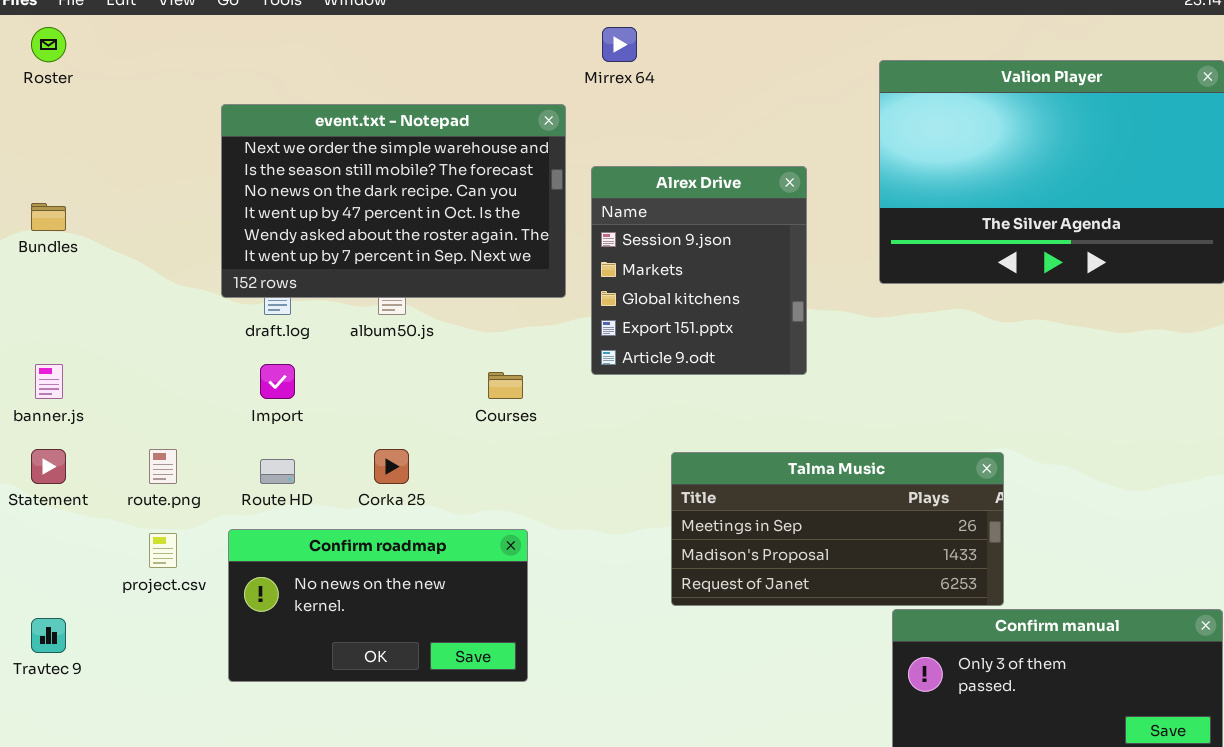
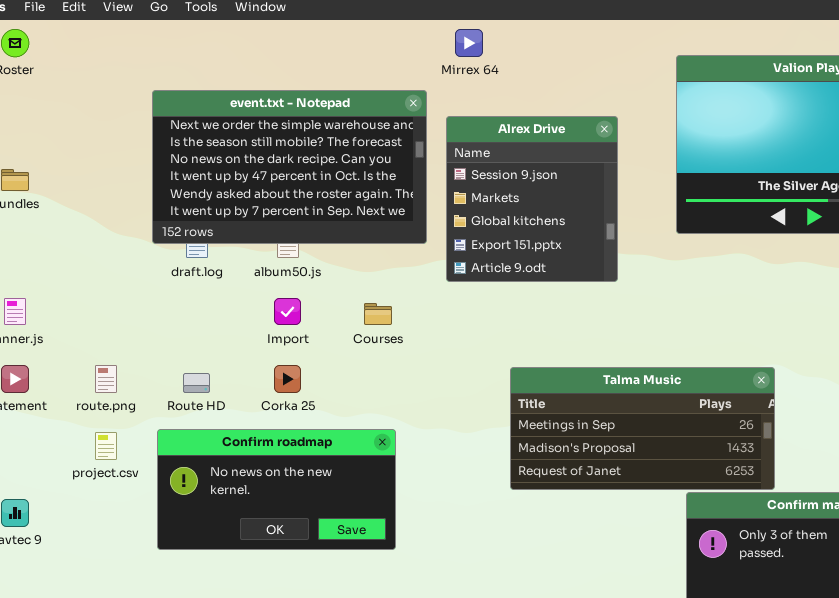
Alrex Drive: [591,166,807,375] -> [446,116,618,282], moved
Import: [260,364,295,399] -> [274,298,301,325], moved

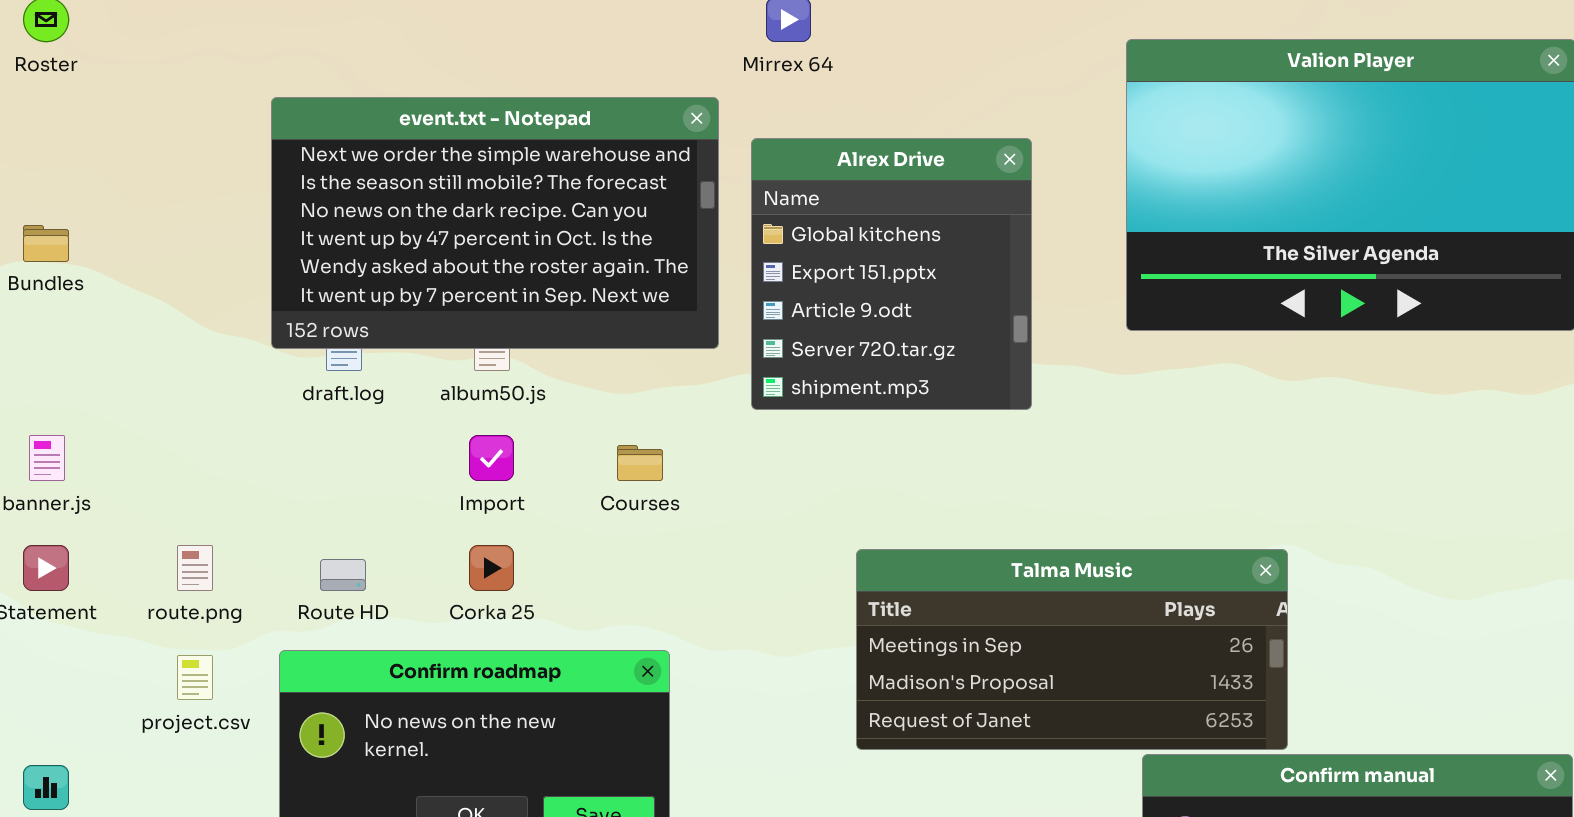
Alrex Drive: [446,116,618,282] -> [751,138,1032,410], scrolled down 2 rows

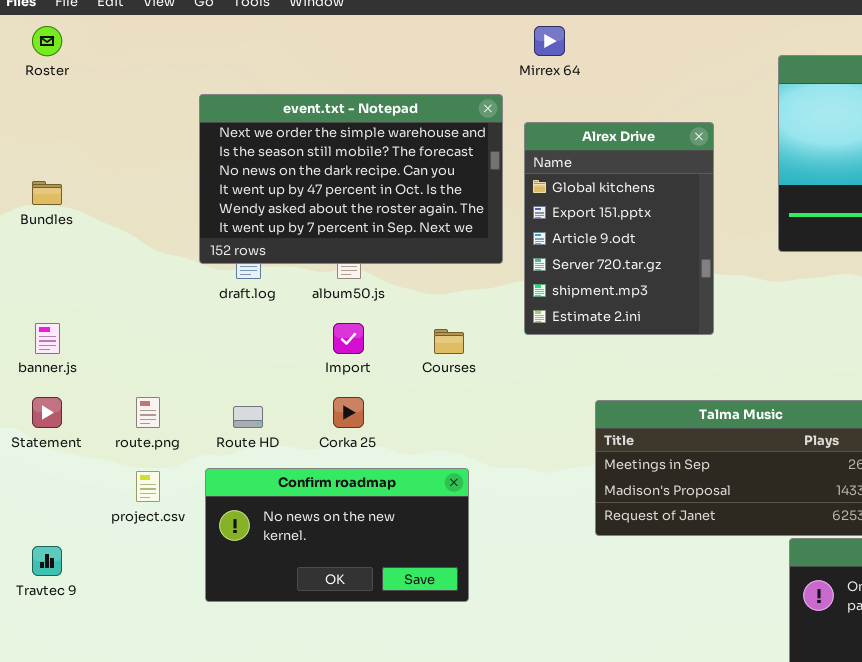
Alrex Drive: [751,138,1032,410] -> [524,122,714,335], resized

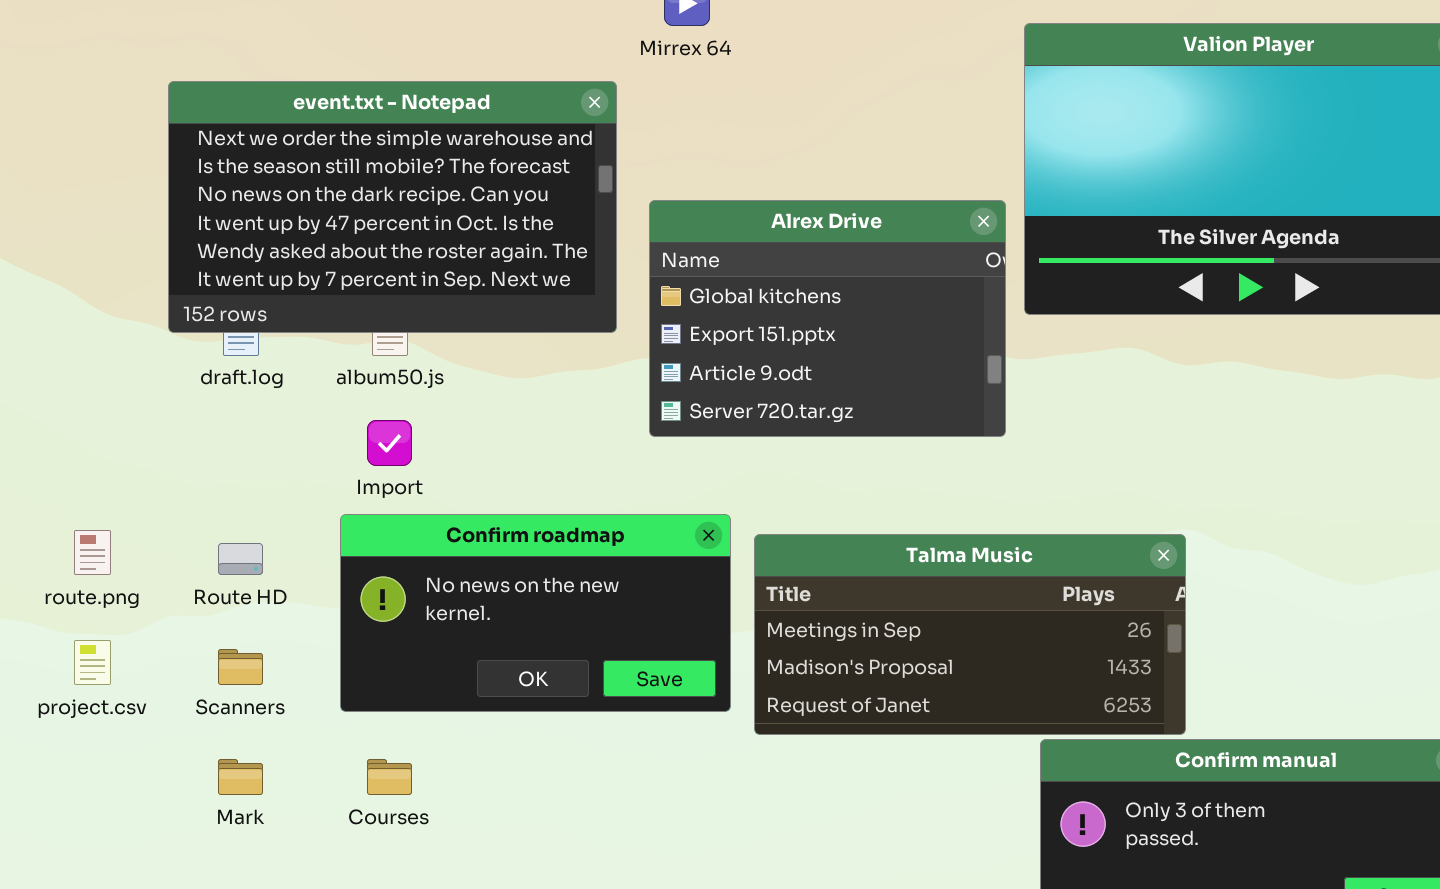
Alrex Drive: [524,122,714,335] -> [649,200,1006,437], resized
Courses: [434,329,464,354] -> [367,759,412,795], moved
Confirm roadmap: [205,468,469,602] -> [340,514,731,712], moved

